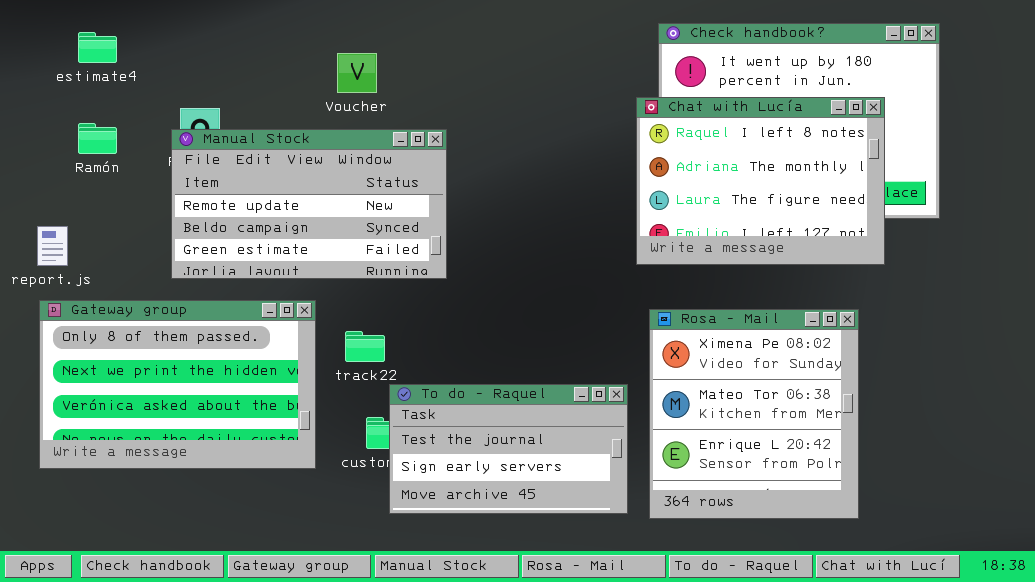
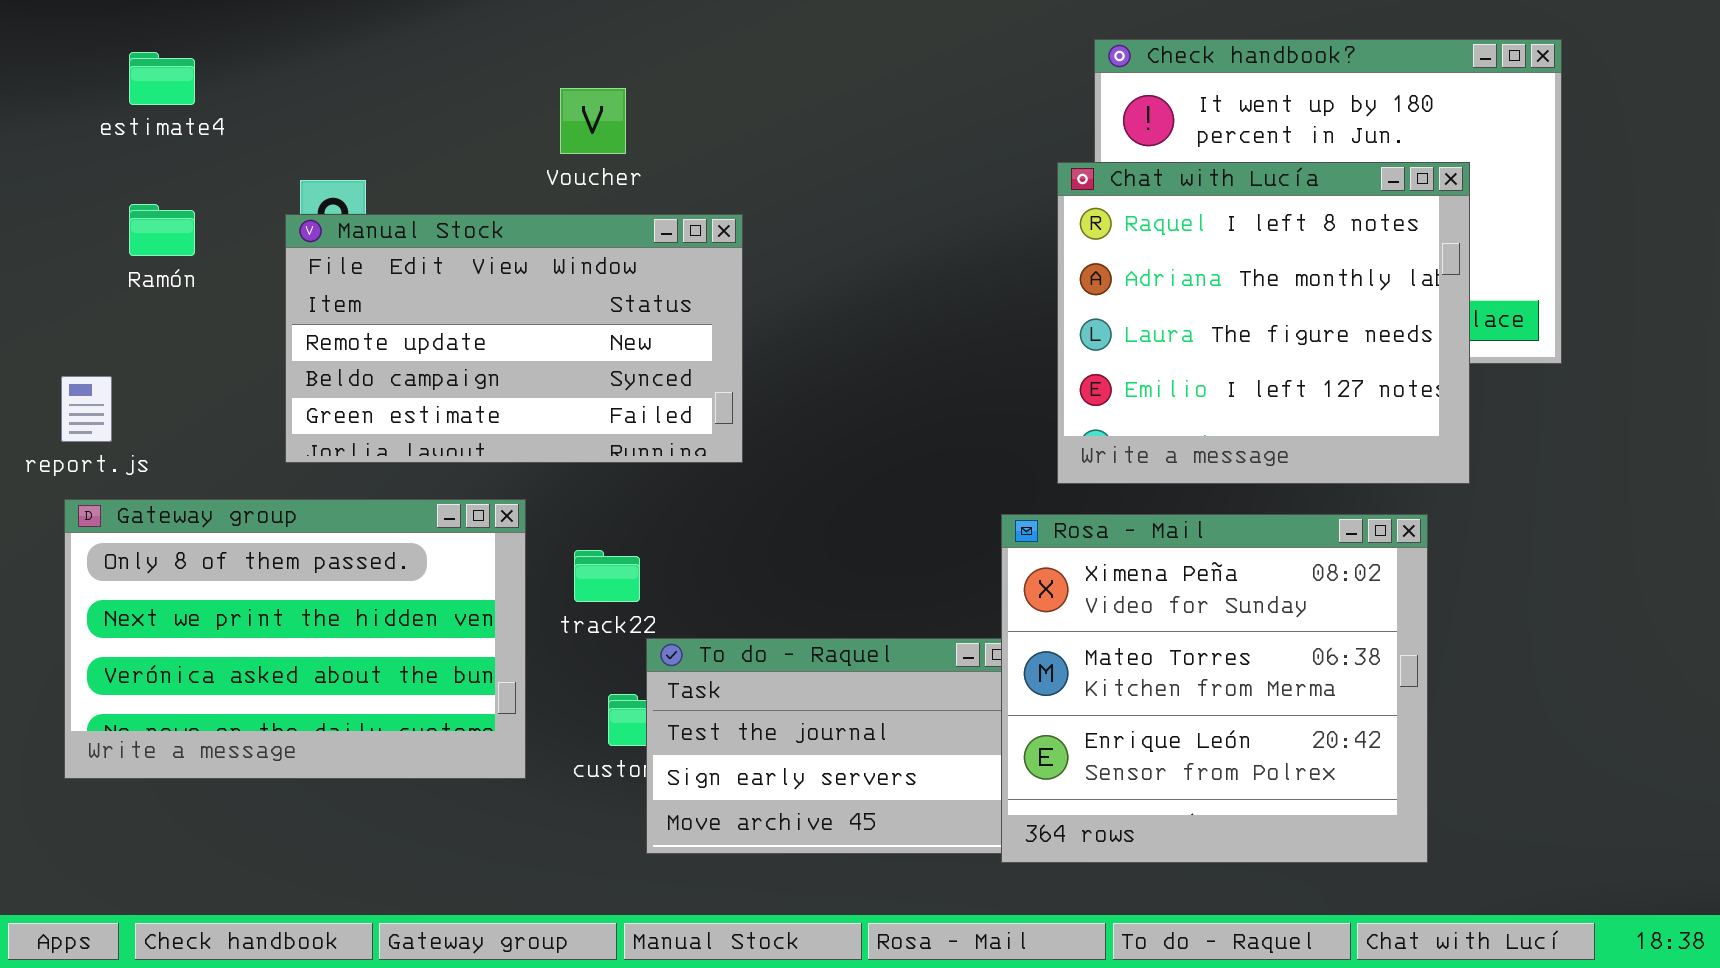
Chat with Lucía: [636,97,885,265] -> [1057,162,1470,484], resized
Rosa - Mail: [649,309,859,519] -> [1001,514,1428,863], resized

